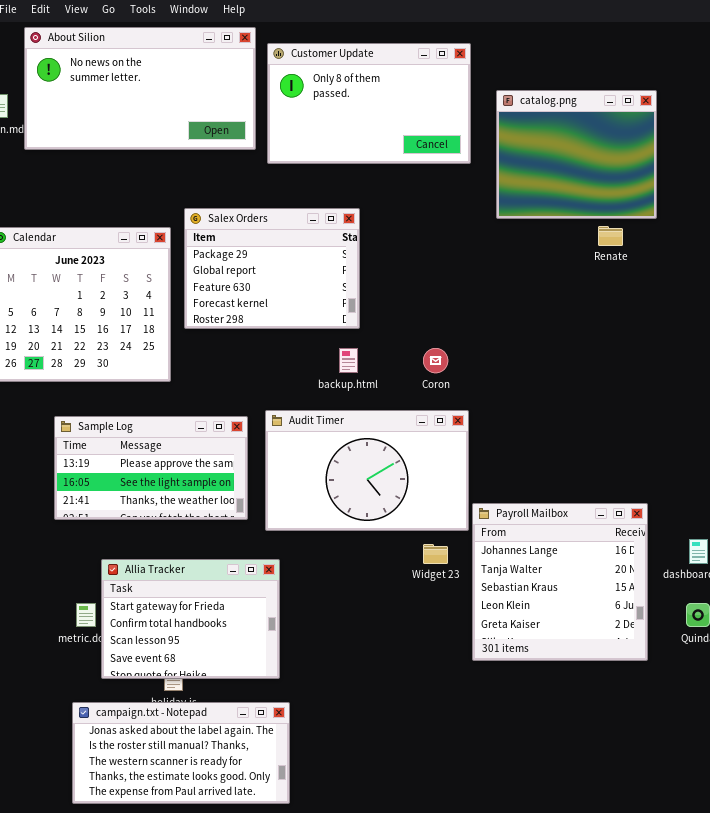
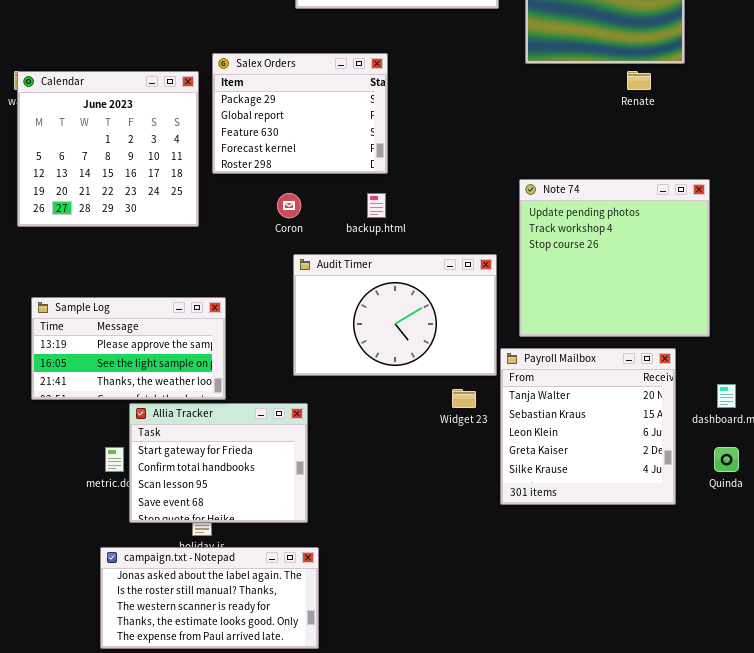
Note 74: none -> [519,179,710,337], opened
Coron: [423,348,448,373] -> [277,193,301,218], moved
Sample Log: [54,416,248,520] -> [31,297,226,400], moved
Payroll Mailbox: [472,503,648,661] -> [500,348,676,505], scrolled down 1 row

